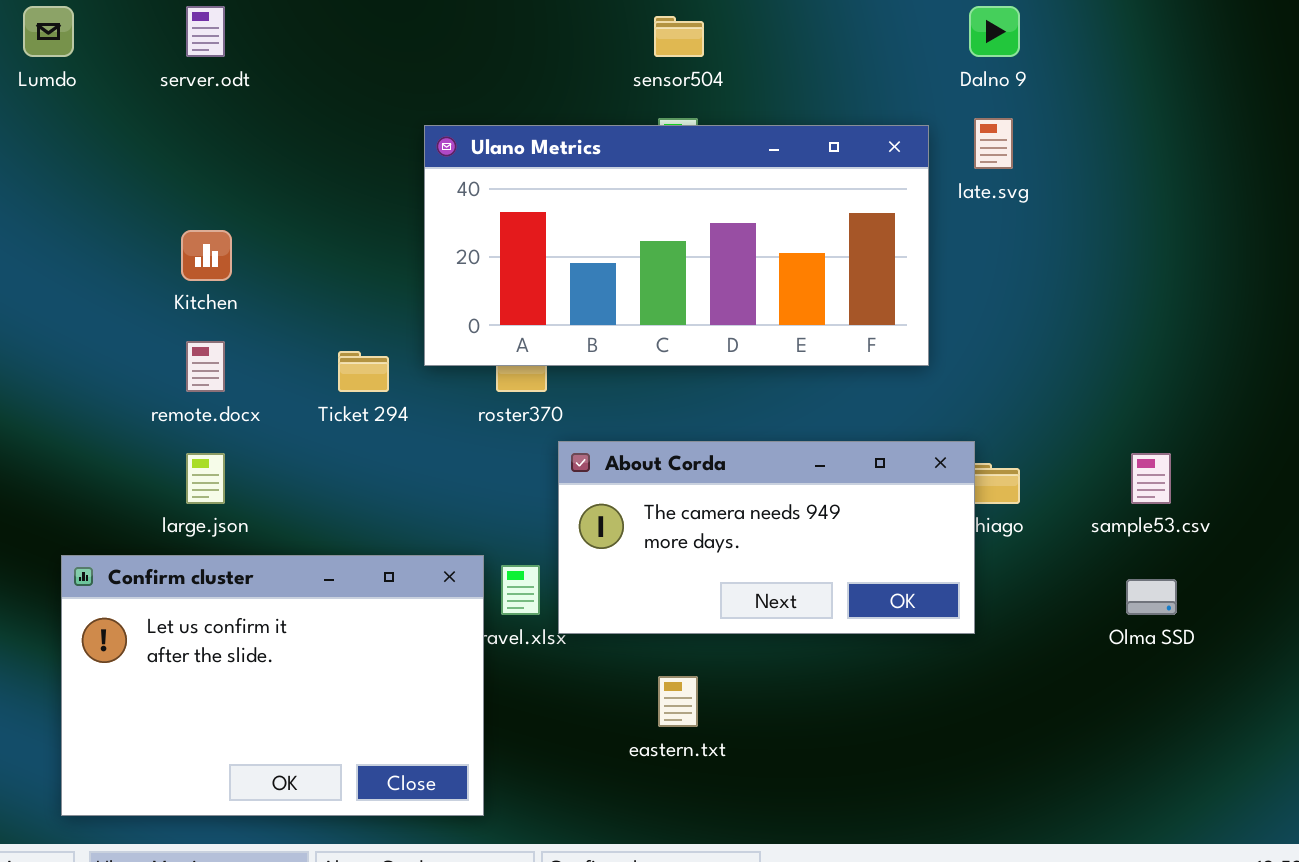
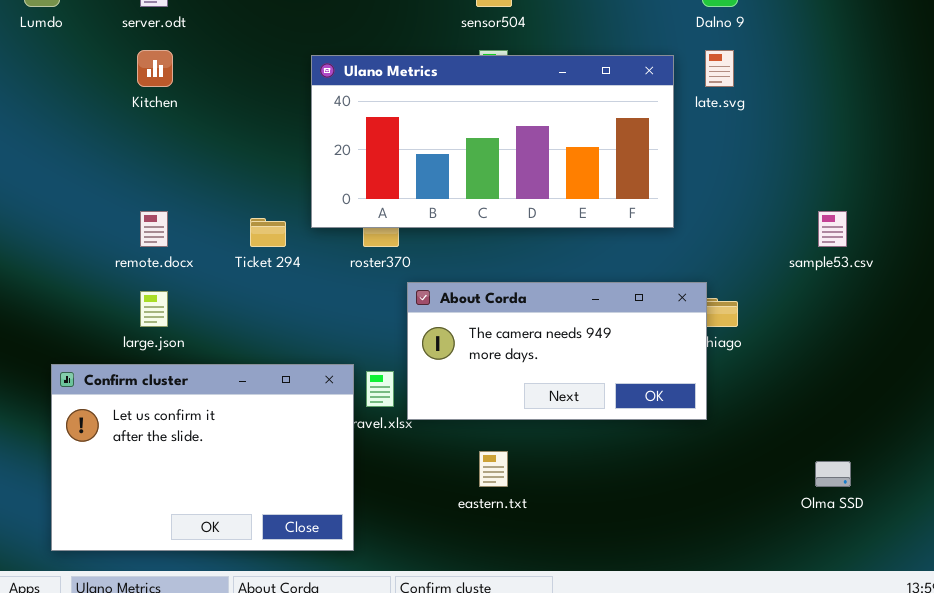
Kitchen: [181,230,232,281] -> [137,50,173,87], moved
sample53.csv: [1131,453,1171,504] -> [818,211,847,247], moved
Olma SSD: [1126,579,1177,615] -> [815,461,851,487], moved

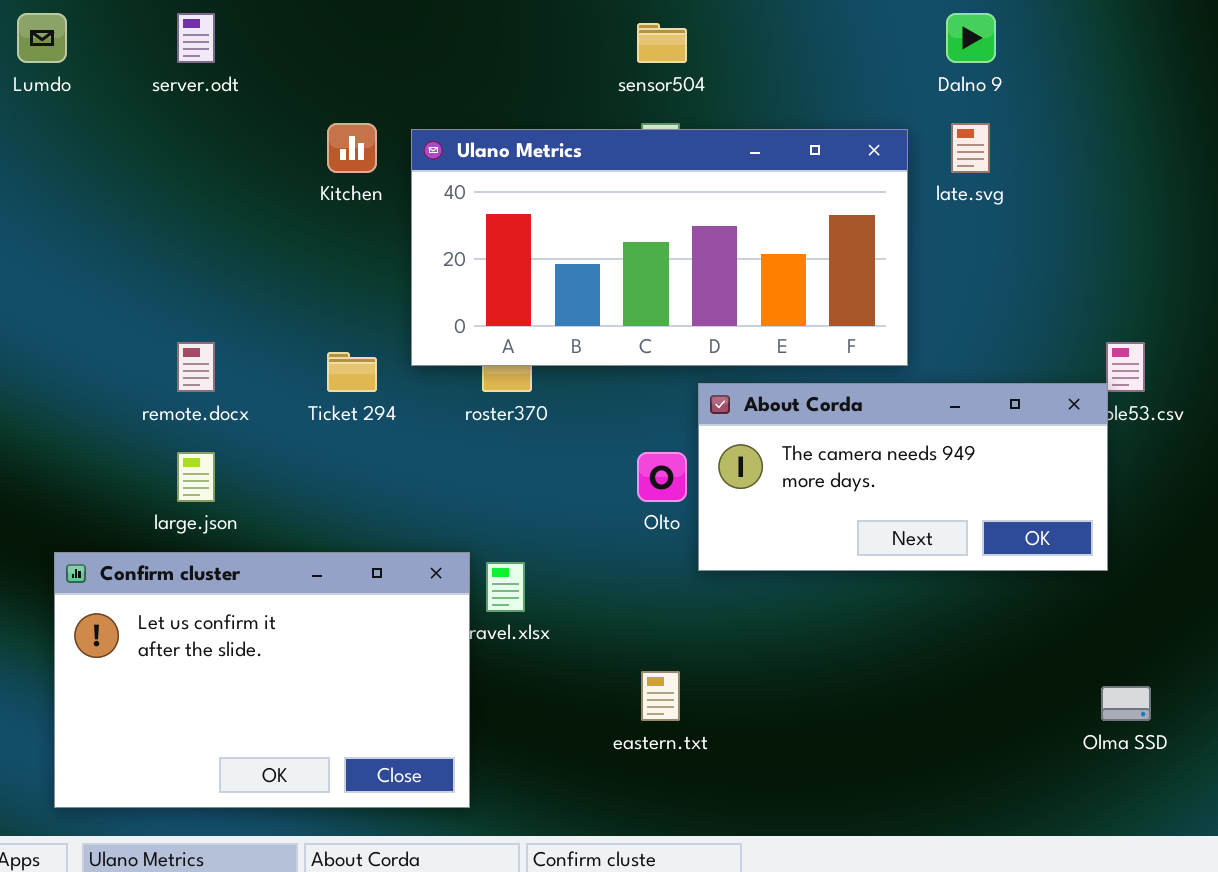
Kitchen: [137,50,173,87] -> [327,123,377,173], moved
About Corda: [407,282,707,420] -> [698,383,1108,571], moved

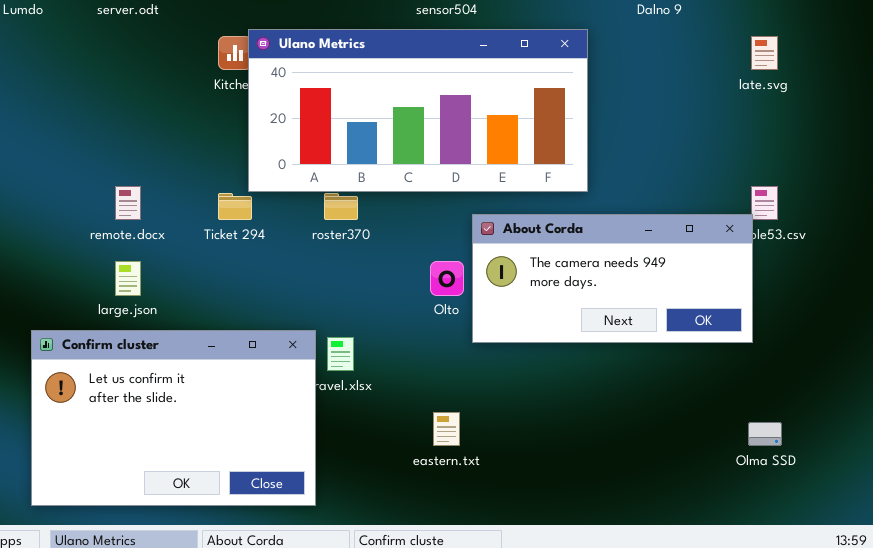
late.svg: [951,123,990,173] -> [751,36,778,70], moved
Ulano Metrics: [411,129,908,366] -> [248,29,588,192], moved

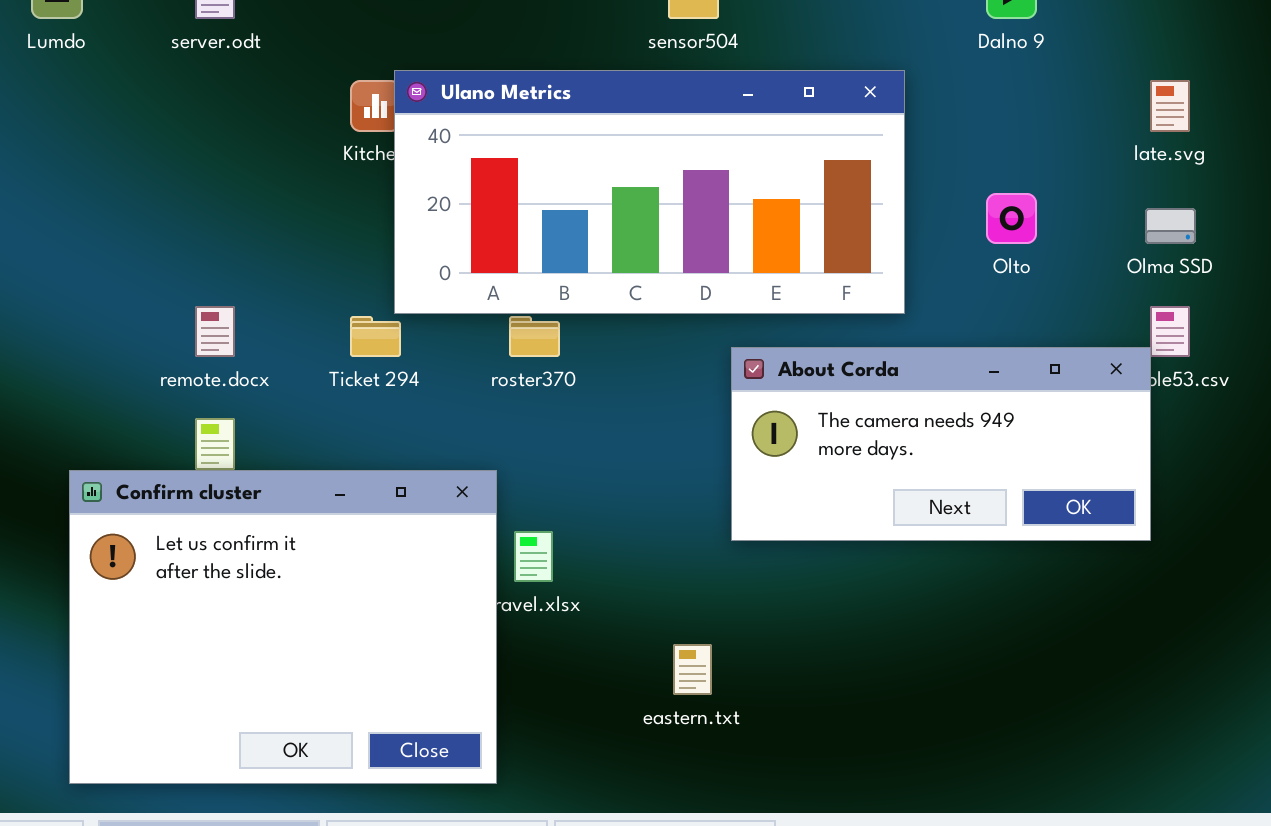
Olto: [430,261,464,296] -> [986,193,1037,244], moved
Confirm cluster: [31,330,316,506] -> [69,470,497,784], resized
Olma SSD: [748,422,782,446] -> [1145,208,1196,244], moved

